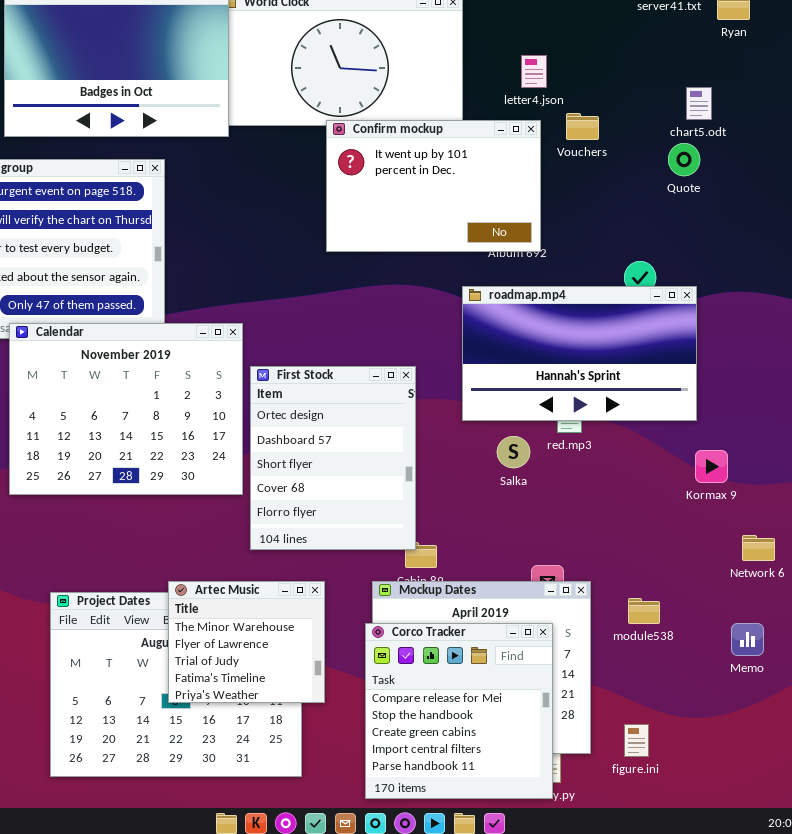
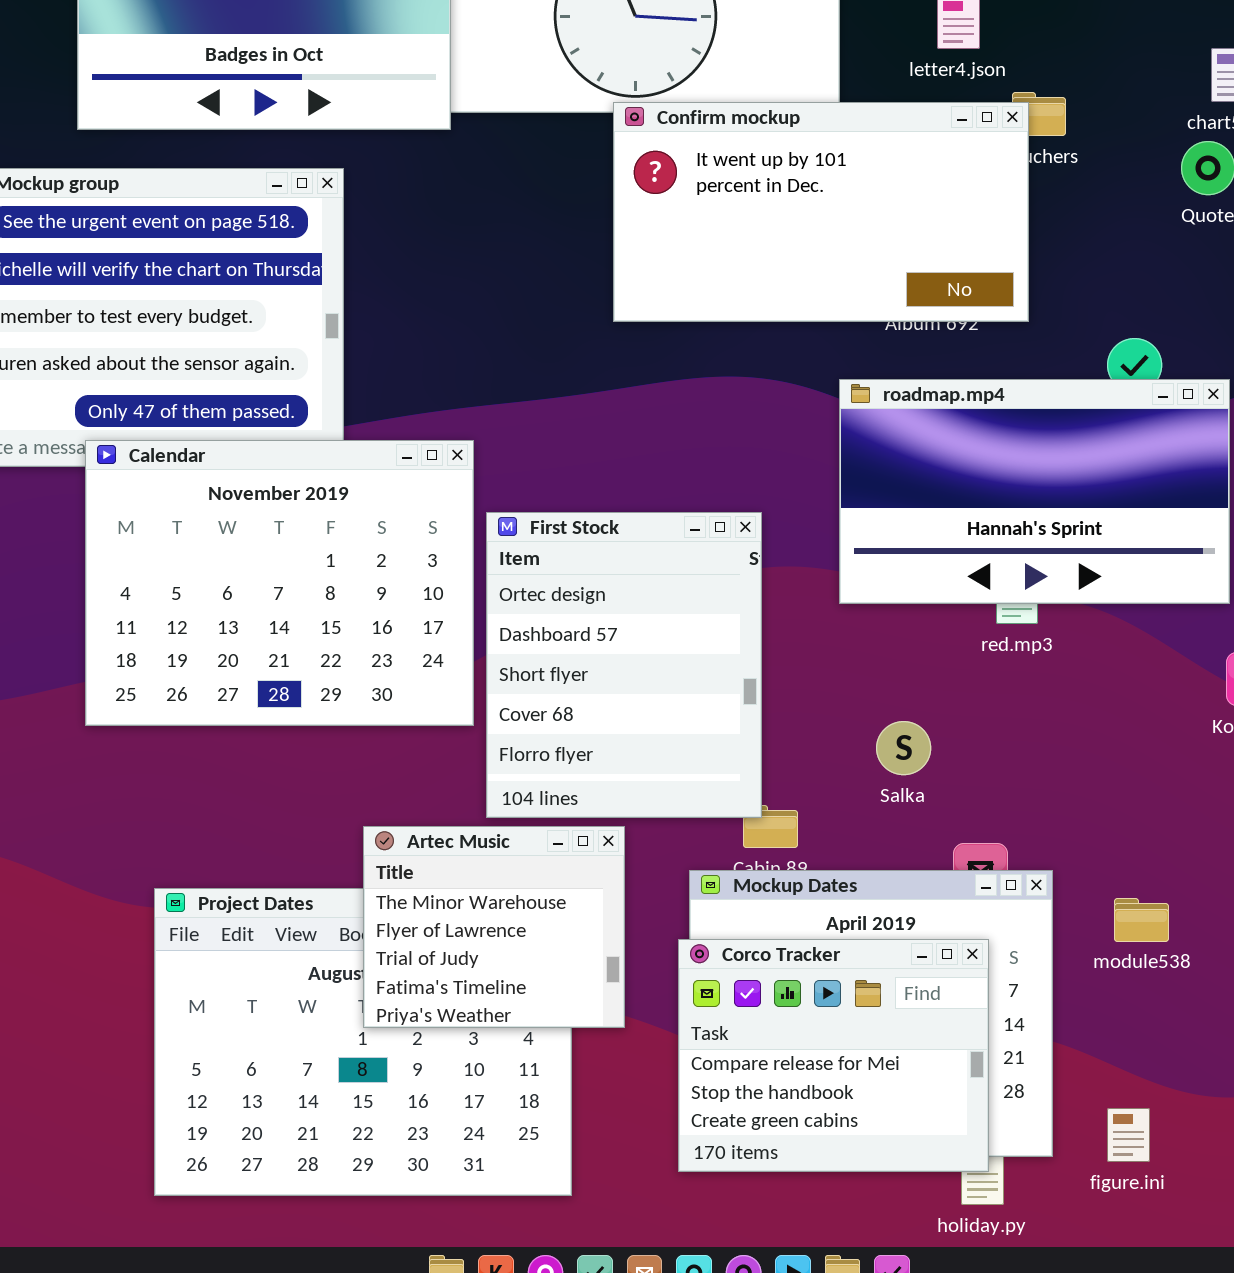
Confirm mockup: [326,120,541,252] -> [613,102,1029,322], resized
Salka: [497,436,530,468] -> [876,721,931,775], moved
Artec Music: [168,581,325,703] -> [363,826,625,1028], moved
Corco Tracker: [365,623,553,799] -> [678,939,989,1172], resized

